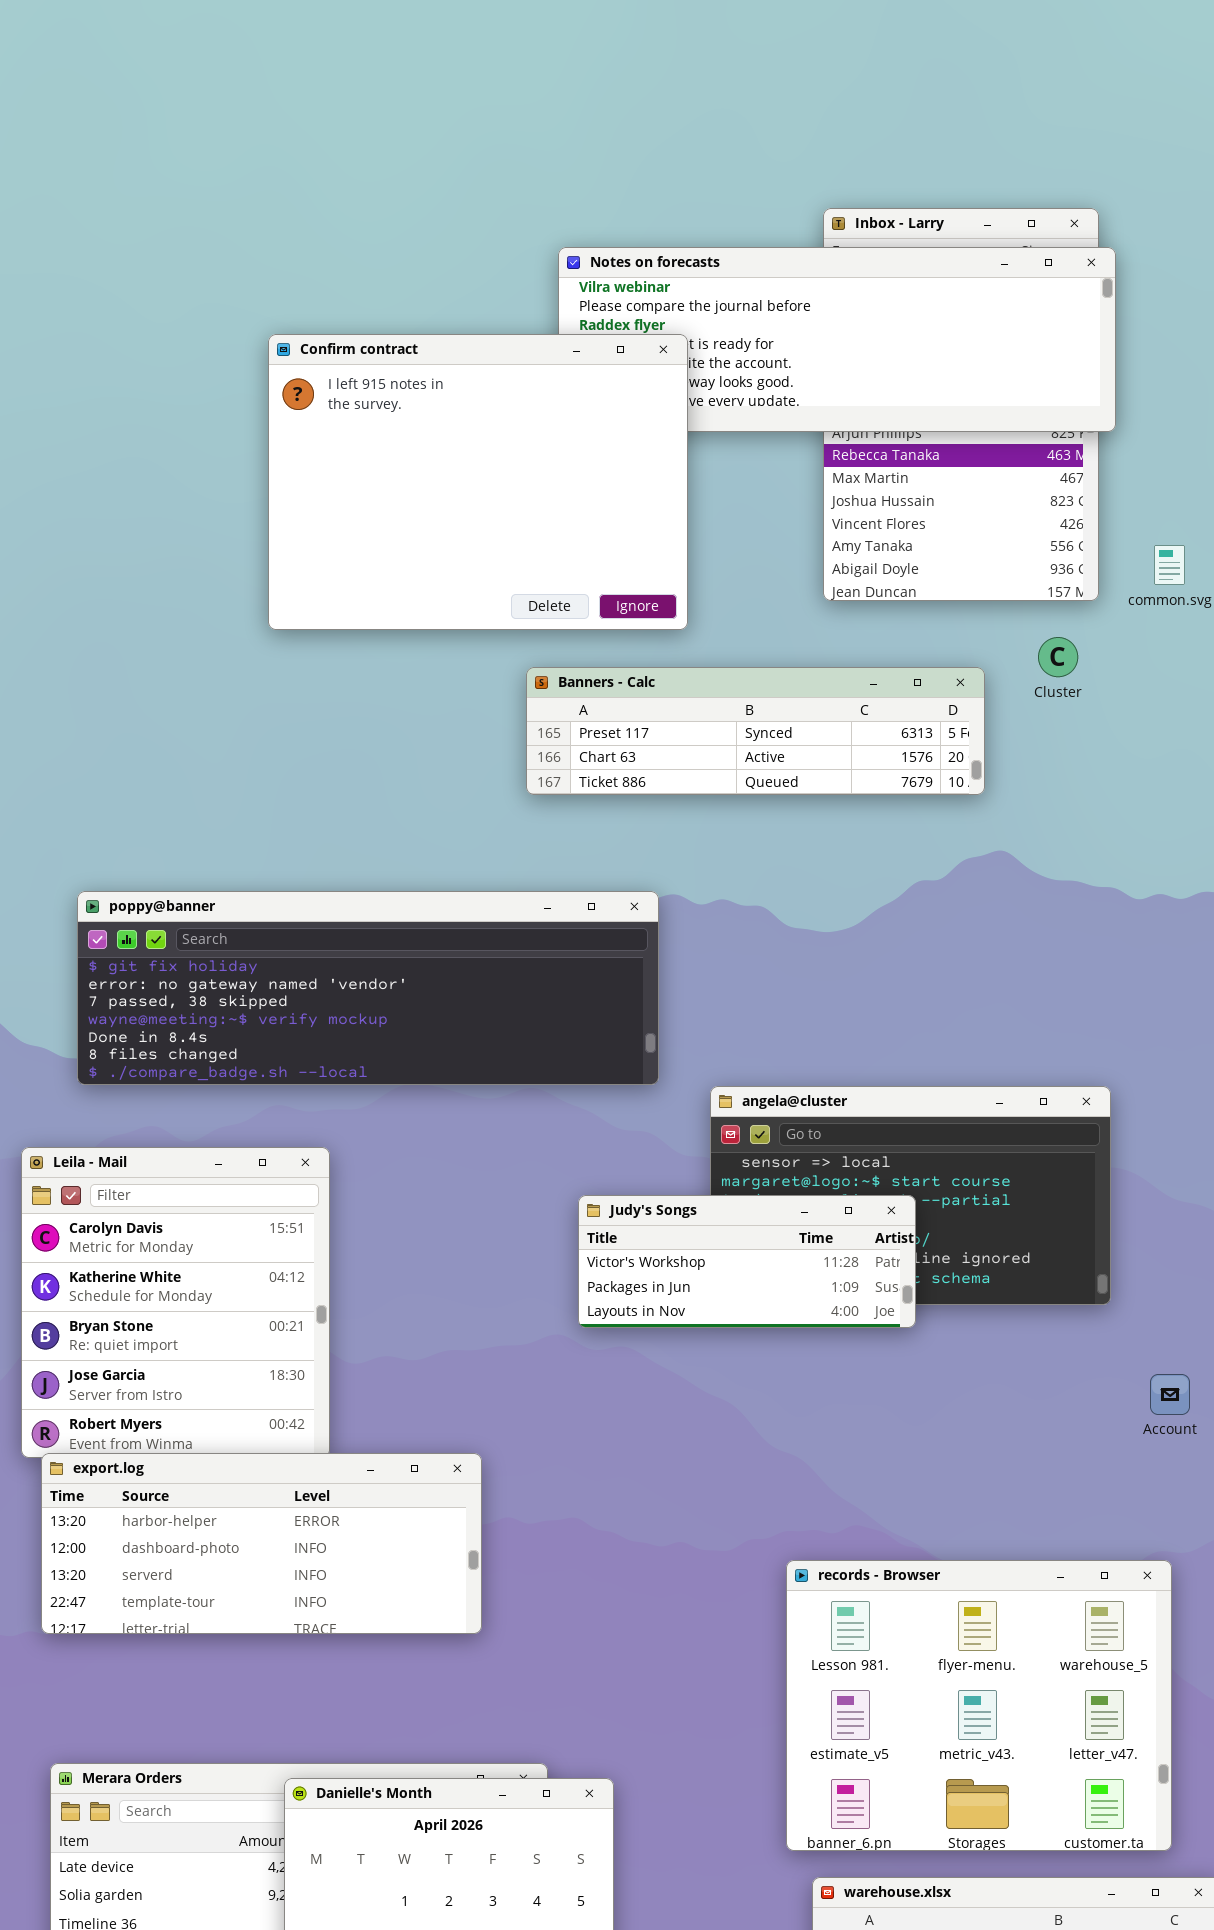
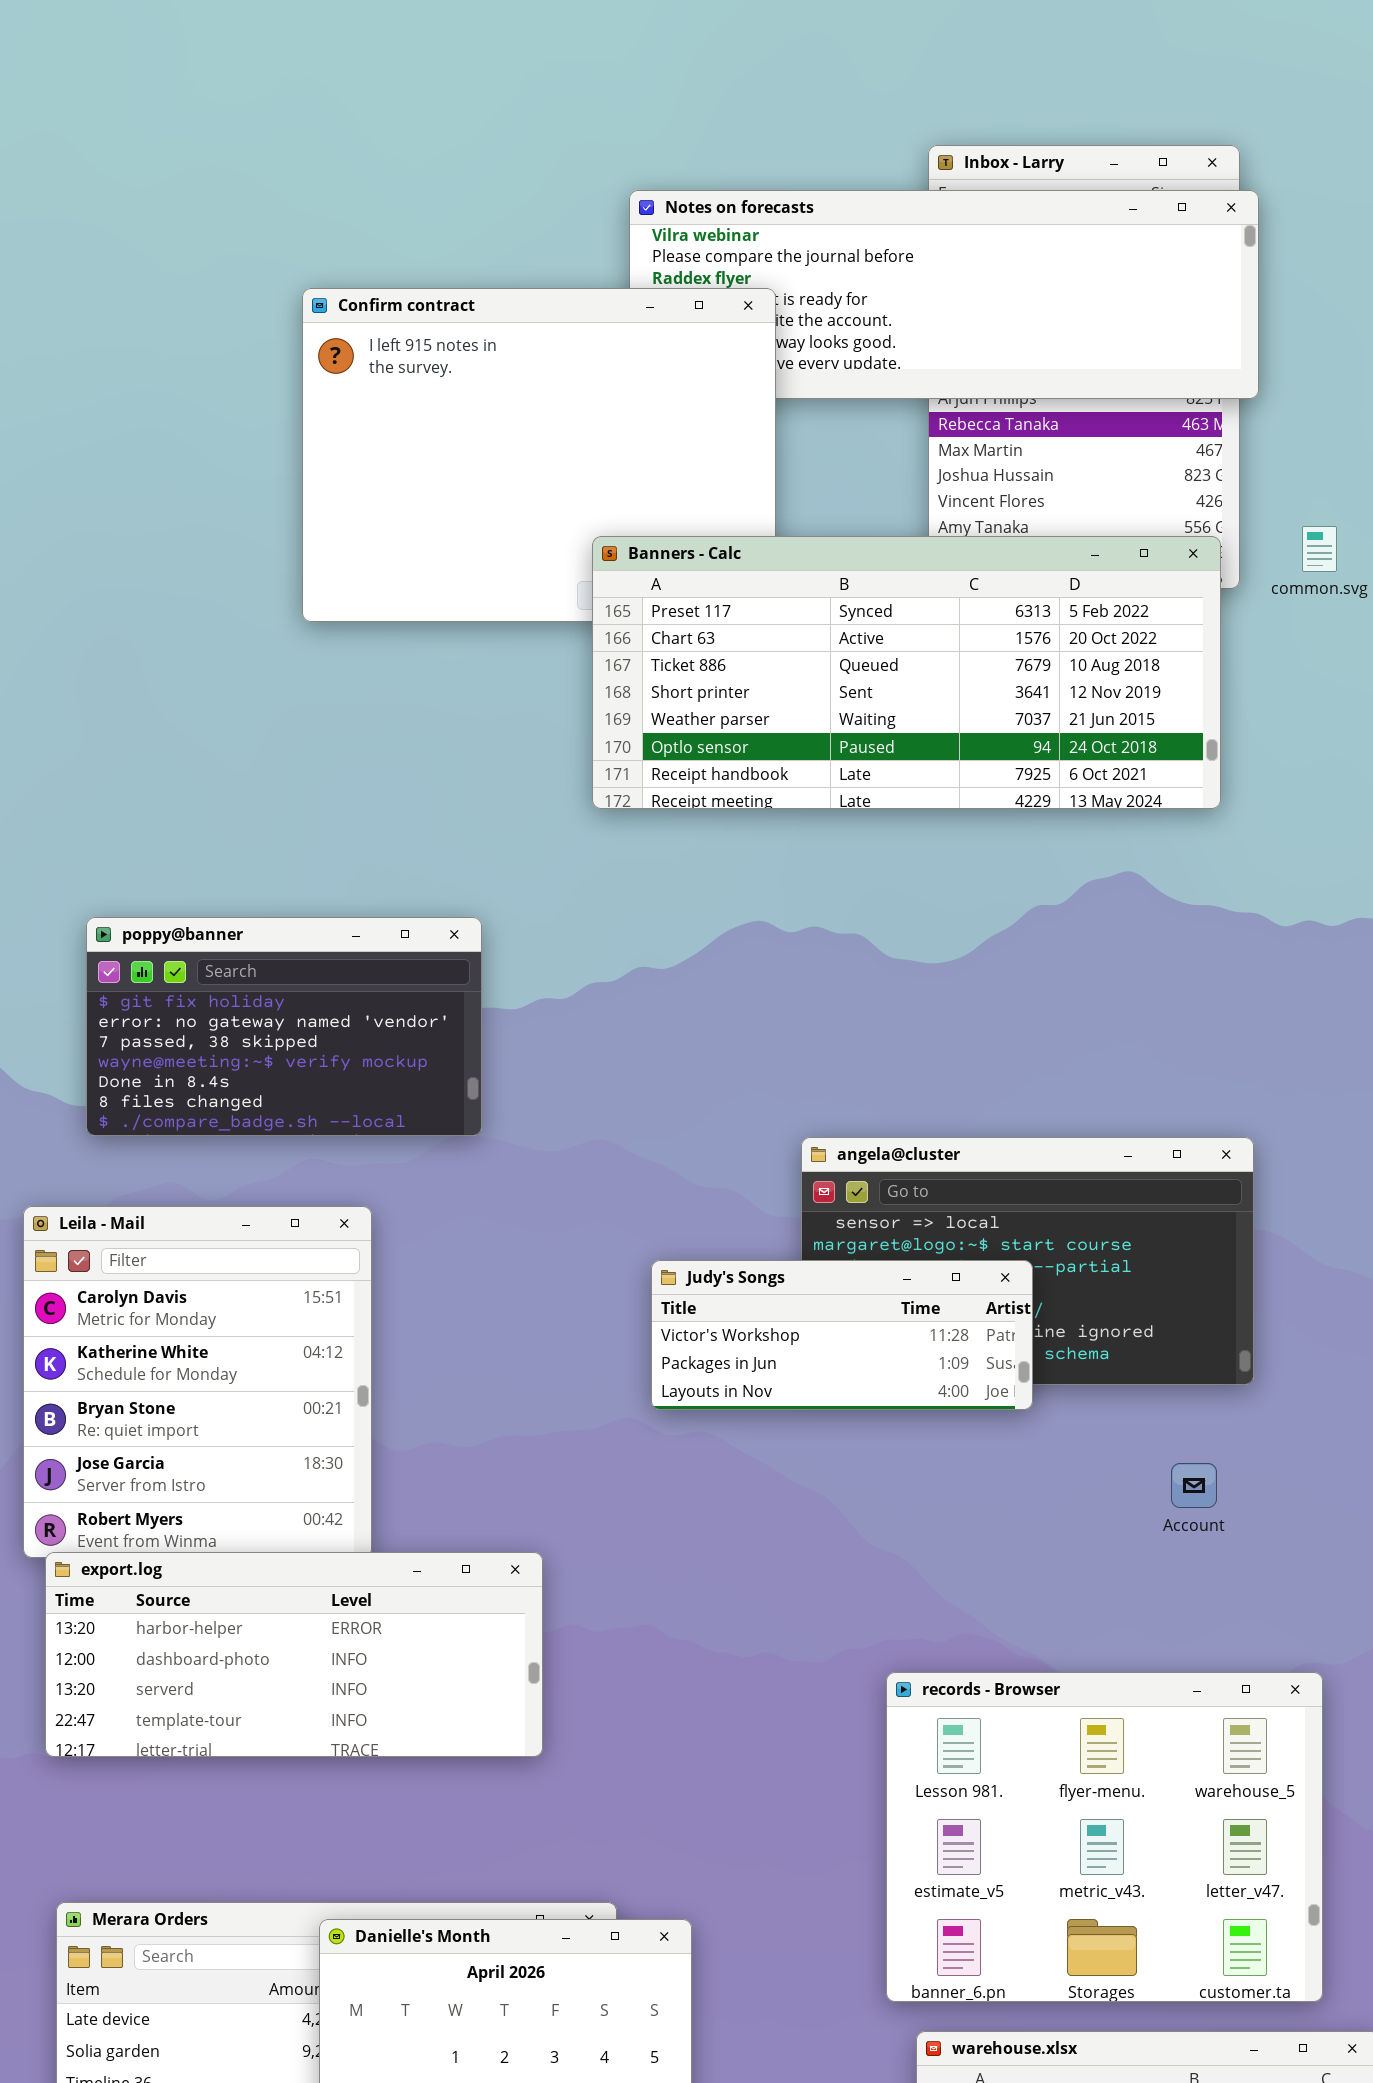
Banners - Calc: [526,667,985,795] -> [592,536,1221,809], resized
poppy@banner: [77,891,659,1085] -> [86,917,482,1136], resized
Account: [1150,1374,1190,1415] -> [1171,1463,1217,1508], moved

